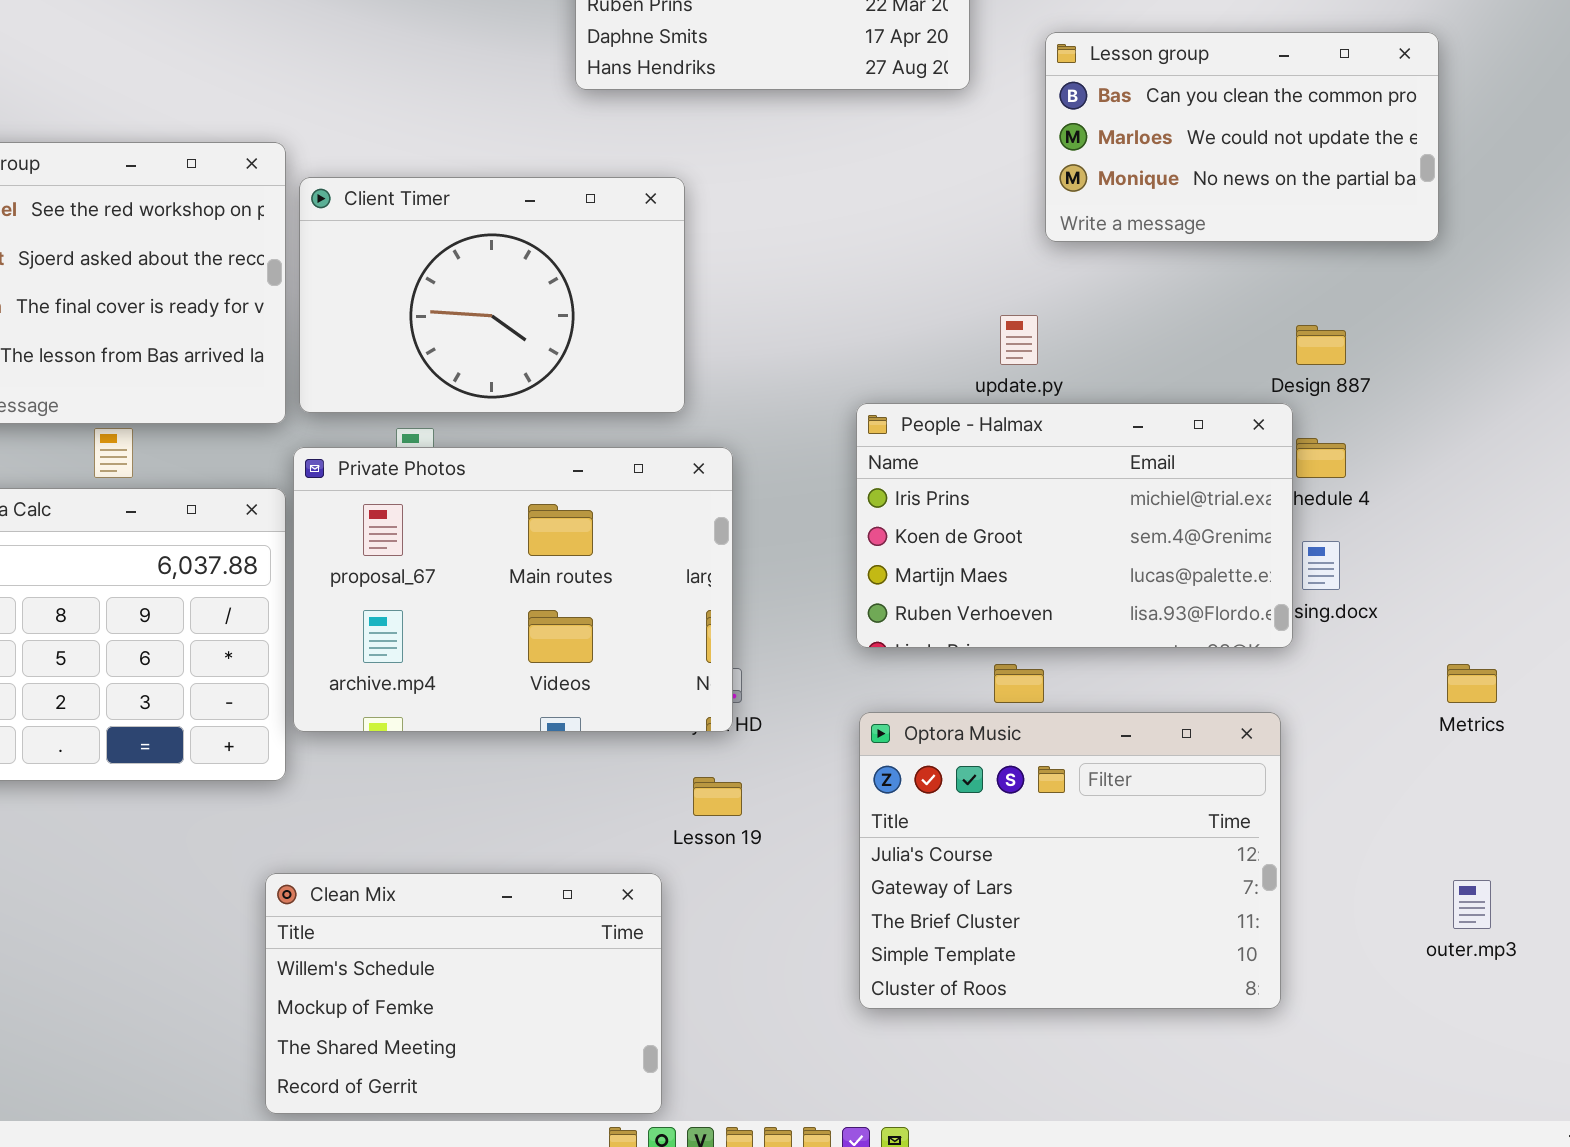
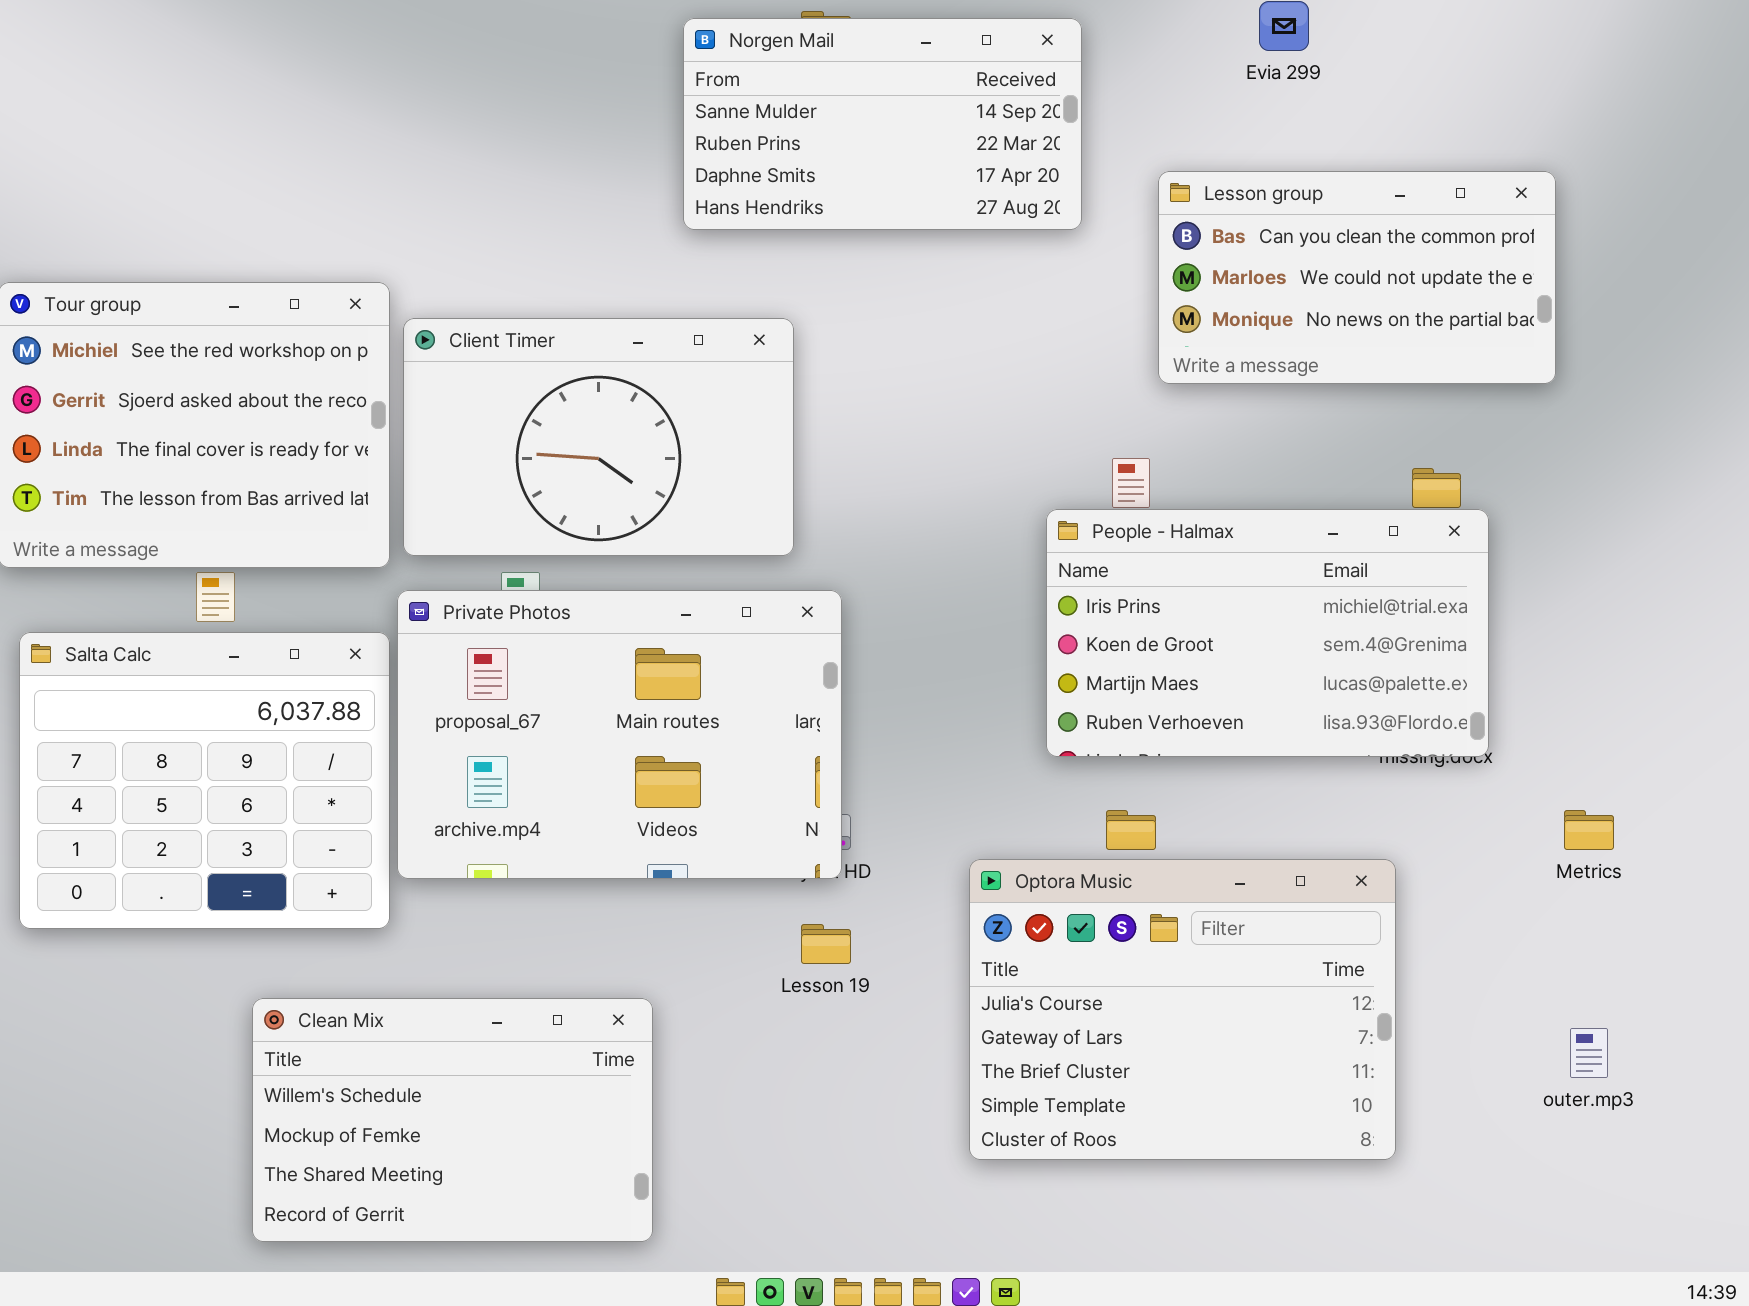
People - Halmax: [856,403,1293,648] -> [1046,509,1489,757], moved
Clean Mix: [265,873,662,1114] -> [252,998,653,1242], moved

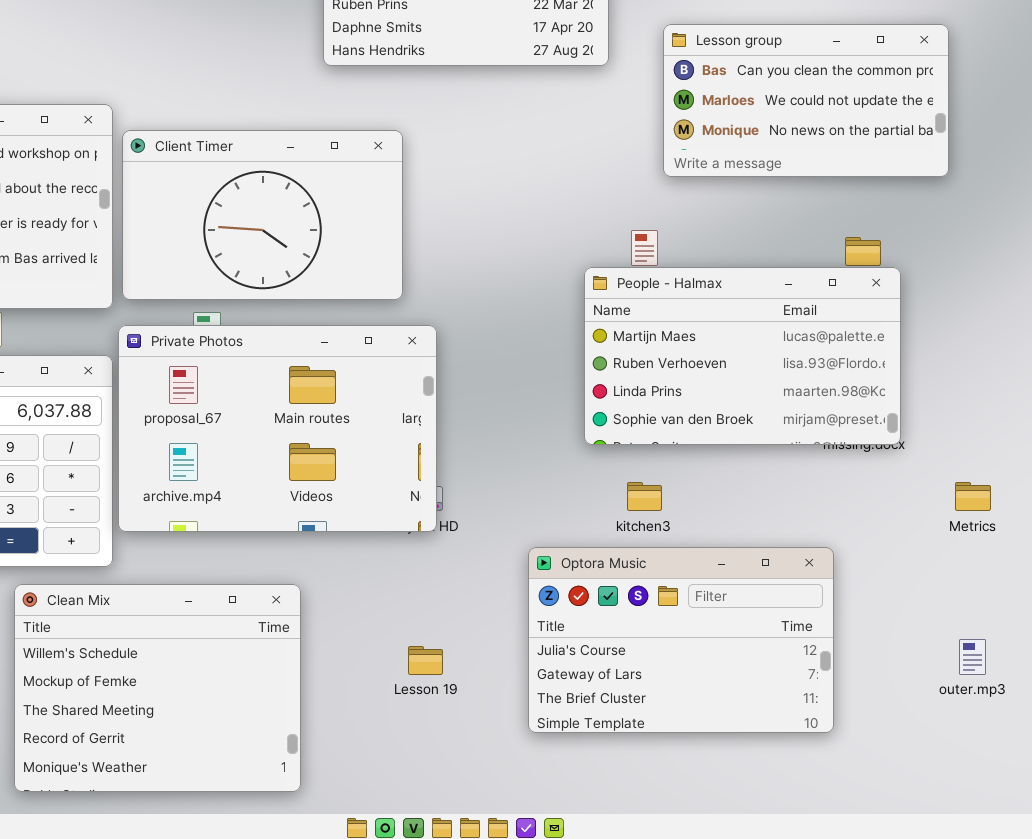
People - Halmax: [1046,509,1489,757] -> [584,267,901,445], scrolled down 2 rows
Optora Music: [969,859,1396,1160] -> [528,547,834,733], resized
Lesson 19: [801,924,851,964] -> [408,646,443,675], moved
Clean Mix: [252,998,653,1242] -> [14,584,301,792], resized

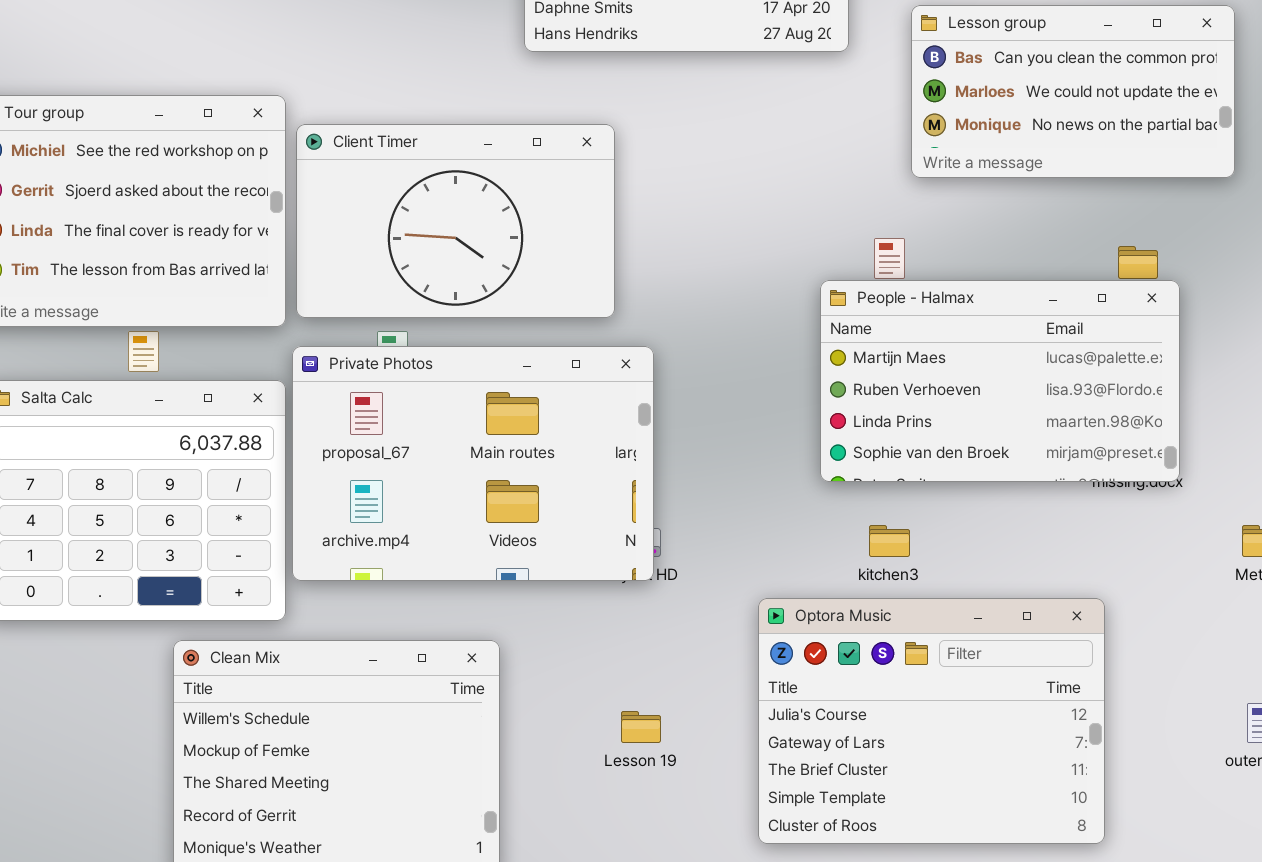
Optora Music: [528,547,834,733] -> [758,598,1105,844], resized

